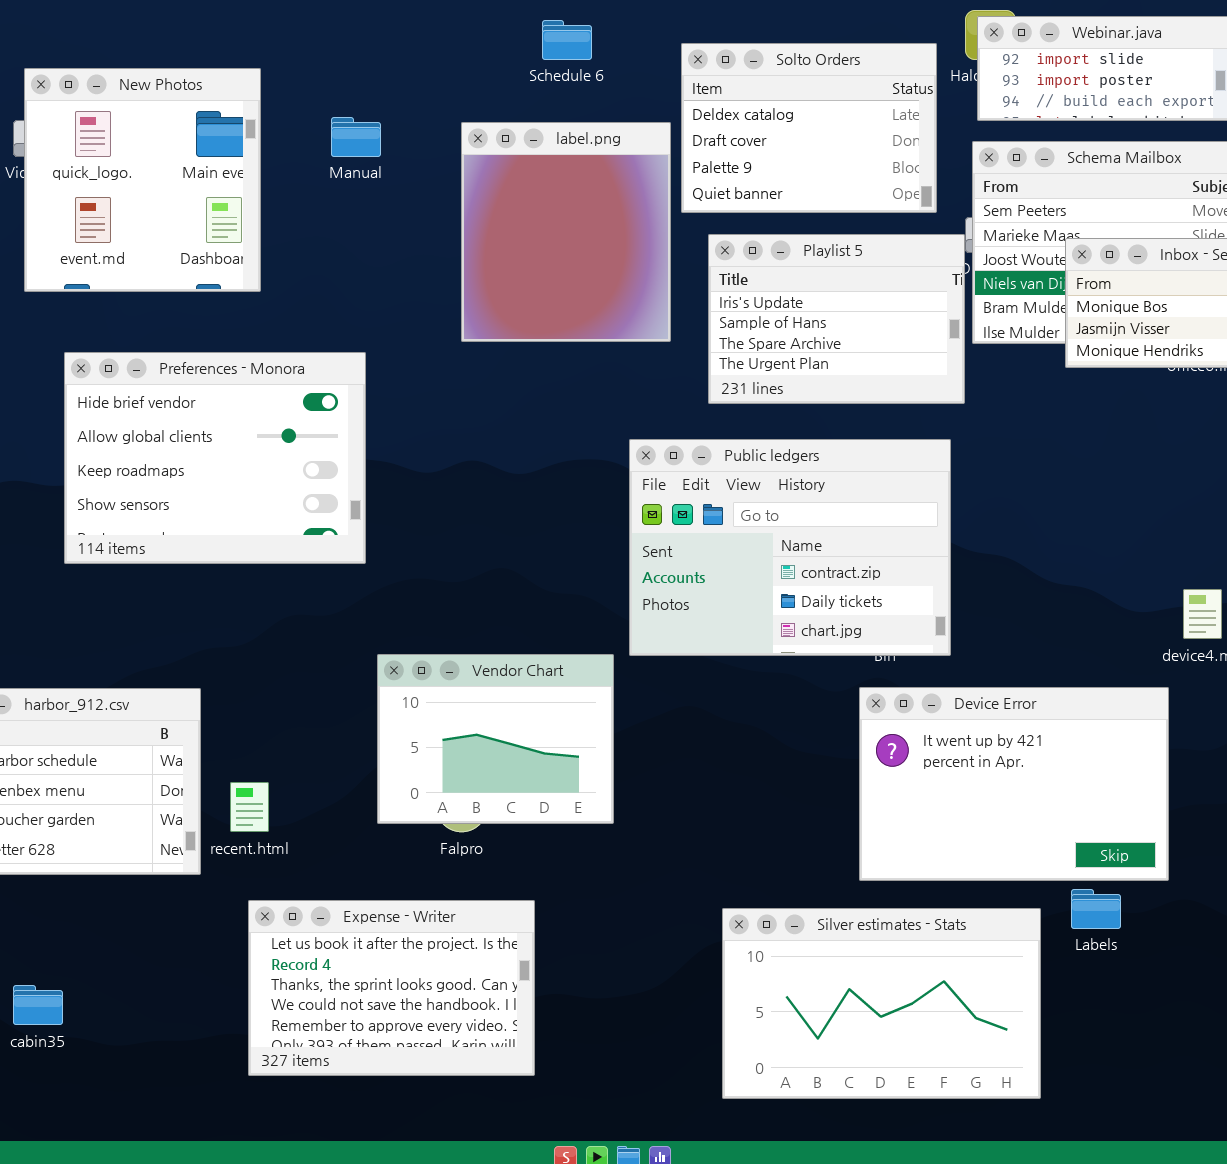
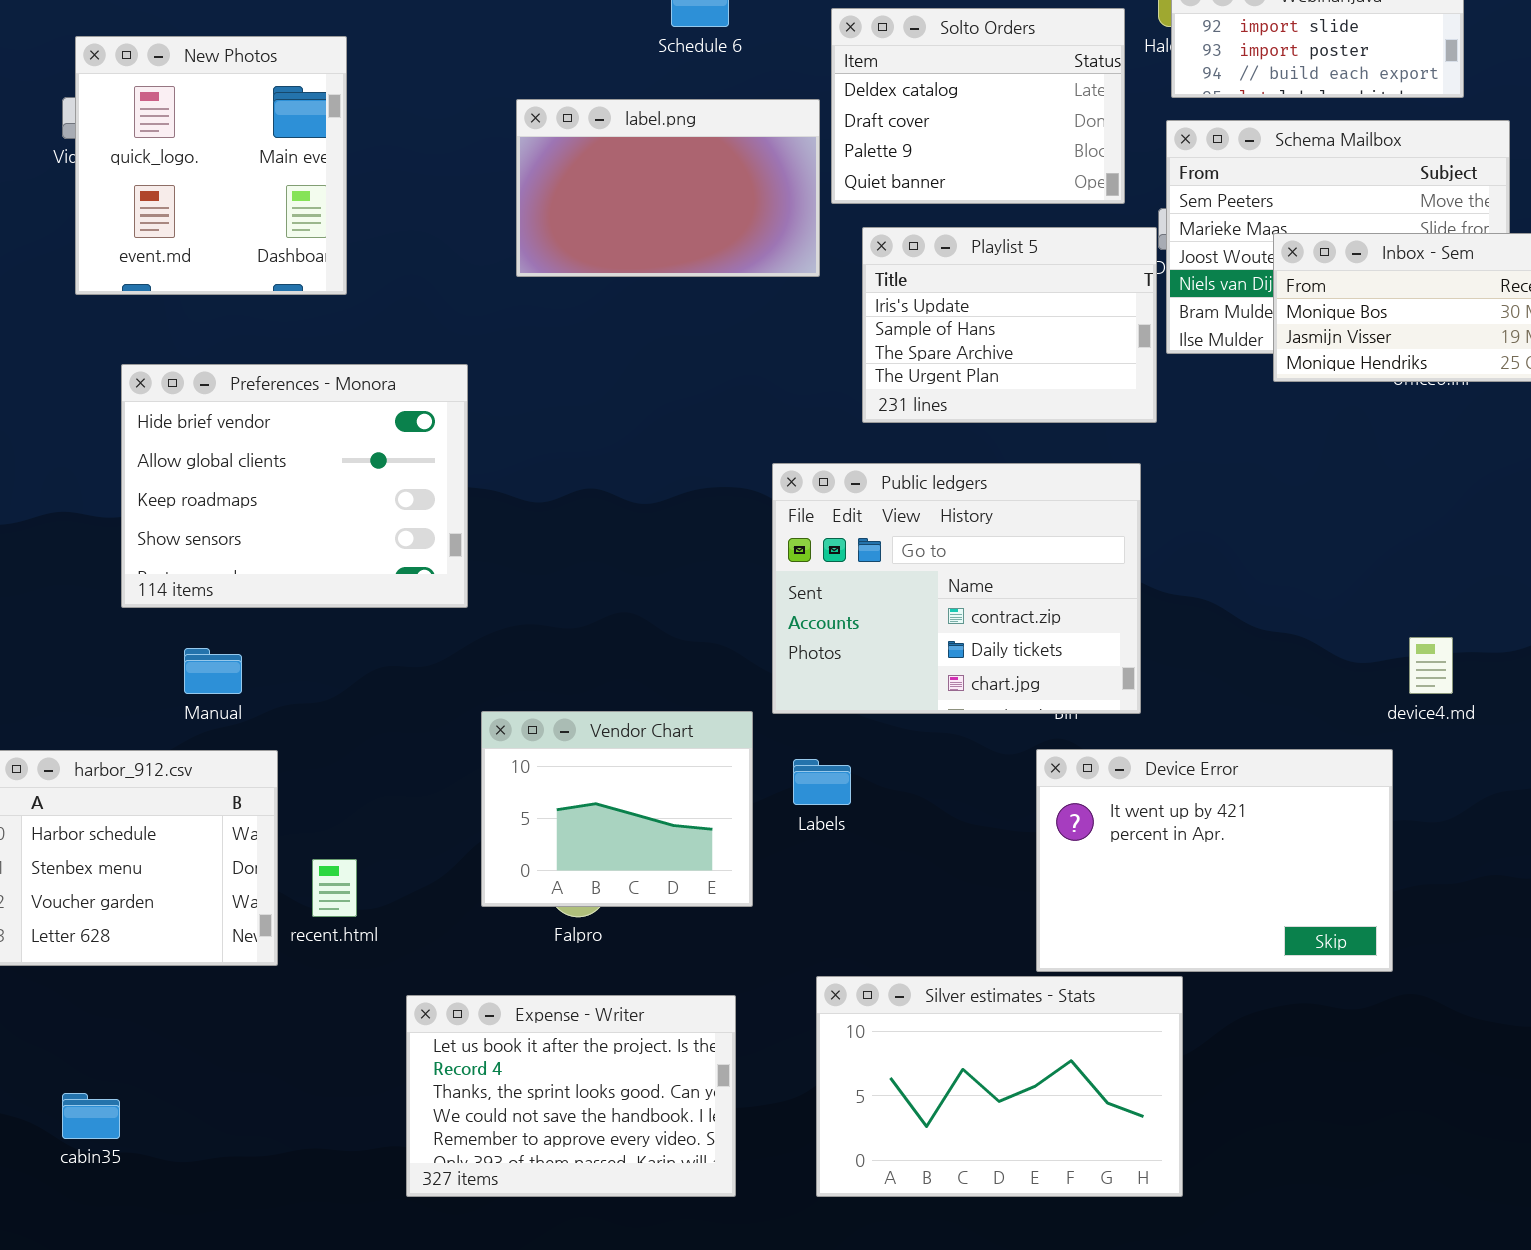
Manual: [331,117,381,157] -> [184,648,242,694], moved
label.png: [461,122,671,342] -> [516,99,820,277], resized
Labels: [1071,889,1121,929] -> [793,759,851,805], moved
Expense - Writer: [248,900,535,1076] -> [406,995,736,1197], moved
Silver estimates - Stats: [722,908,1041,1099] -> [816,976,1183,1197], moved

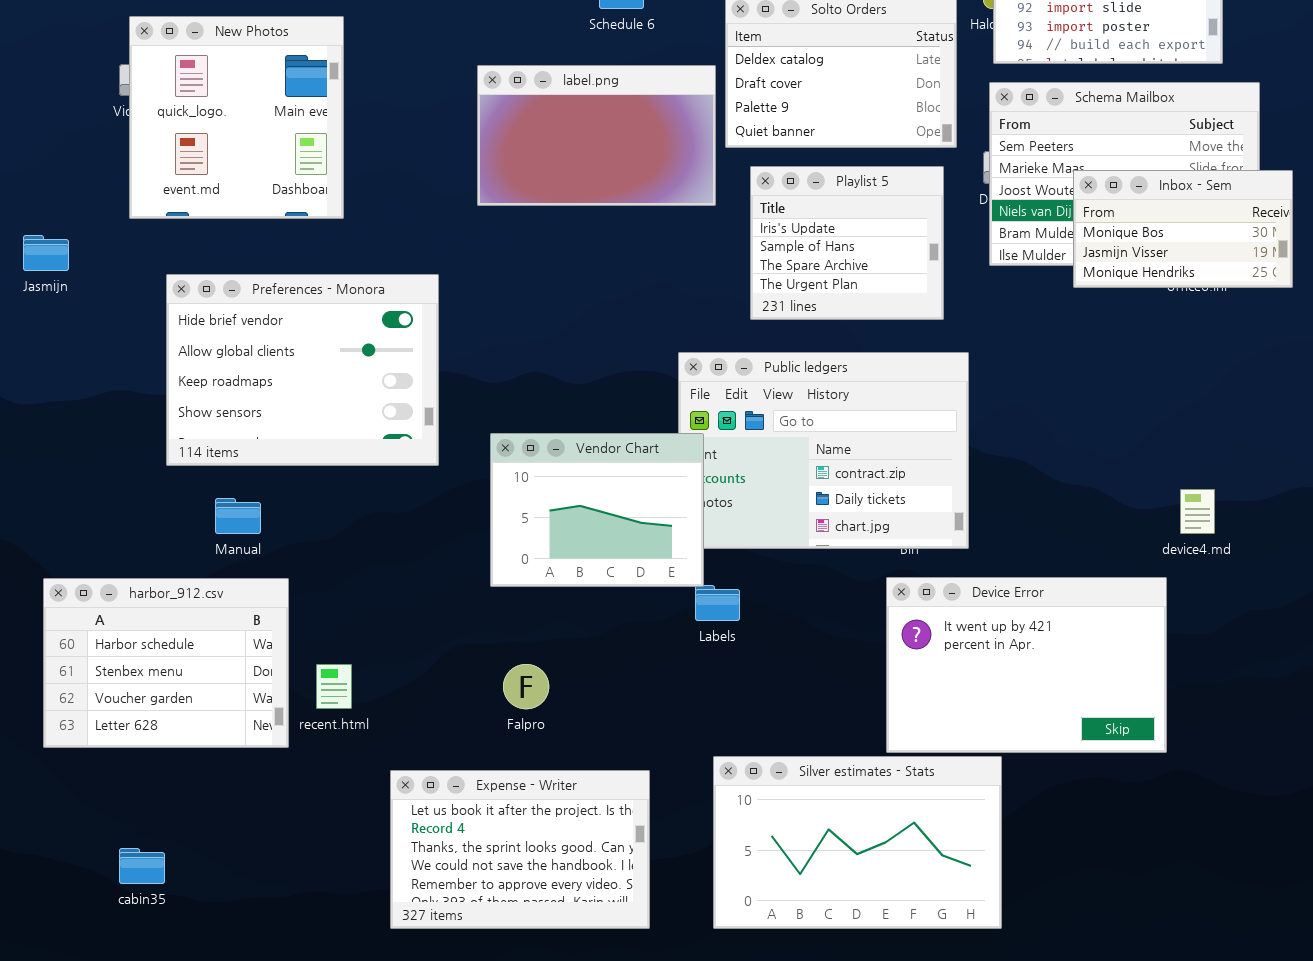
Playlist 5: [862,227,1157,423] -> [750,166,944,320], resized
Vendor Chart: [481,711,753,907] -> [490,433,704,587], moved

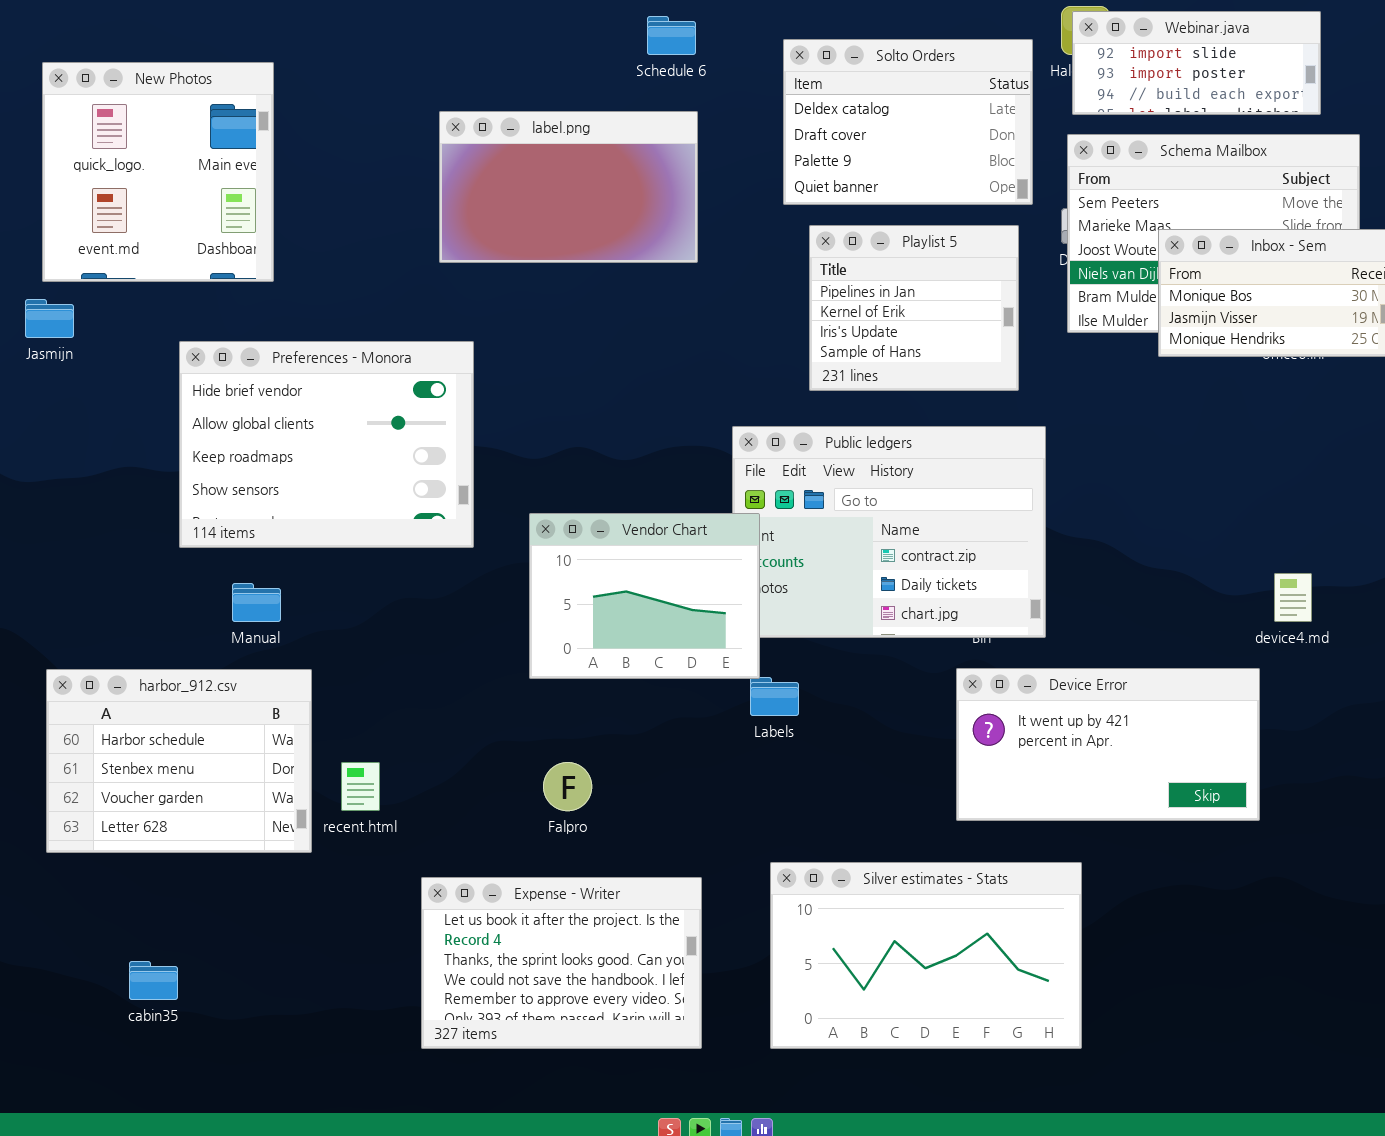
New Photos: [129,16,344,219] -> [42,62,274,282], moved
label.png: [477,65,716,206] -> [439,111,698,263], moved
Playlist 5: [750,166,944,320] -> [809,225,1019,391], scrolled up 2 rows
Device Error: [886,577,1167,753] -> [956,668,1260,821], resized

